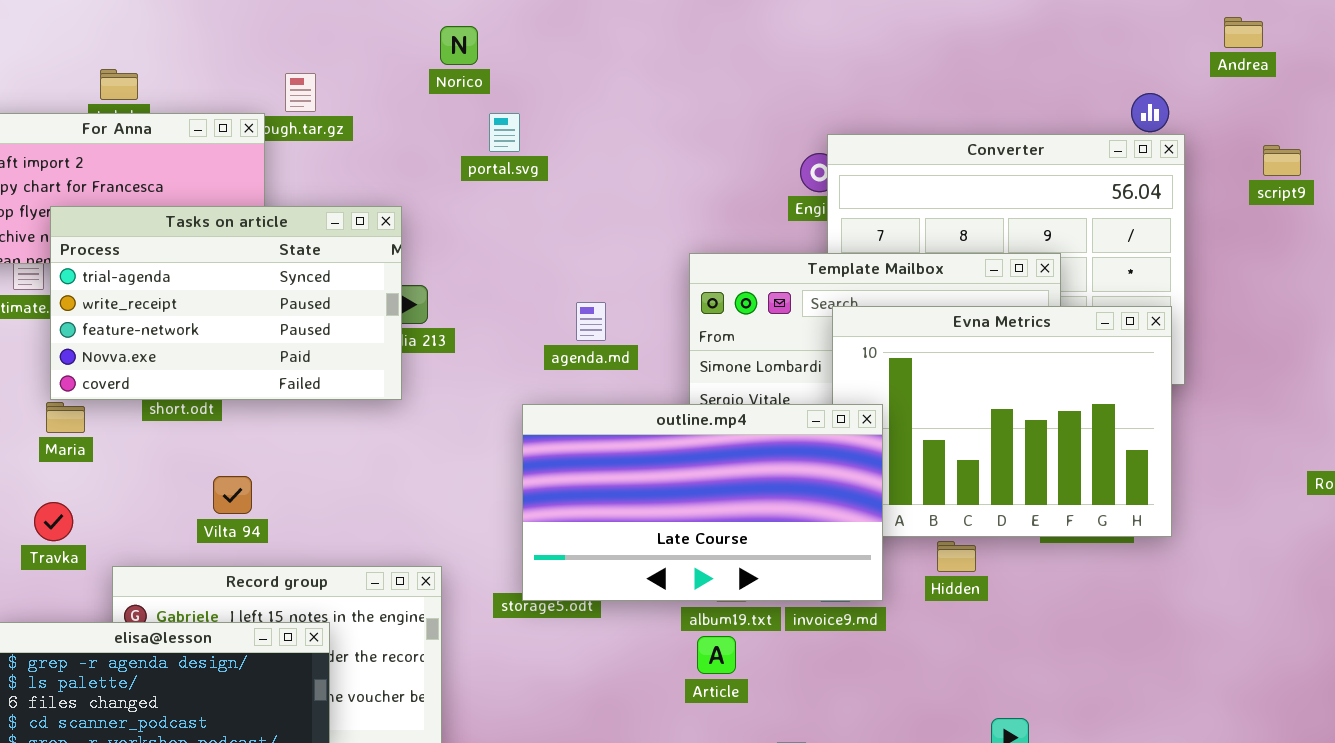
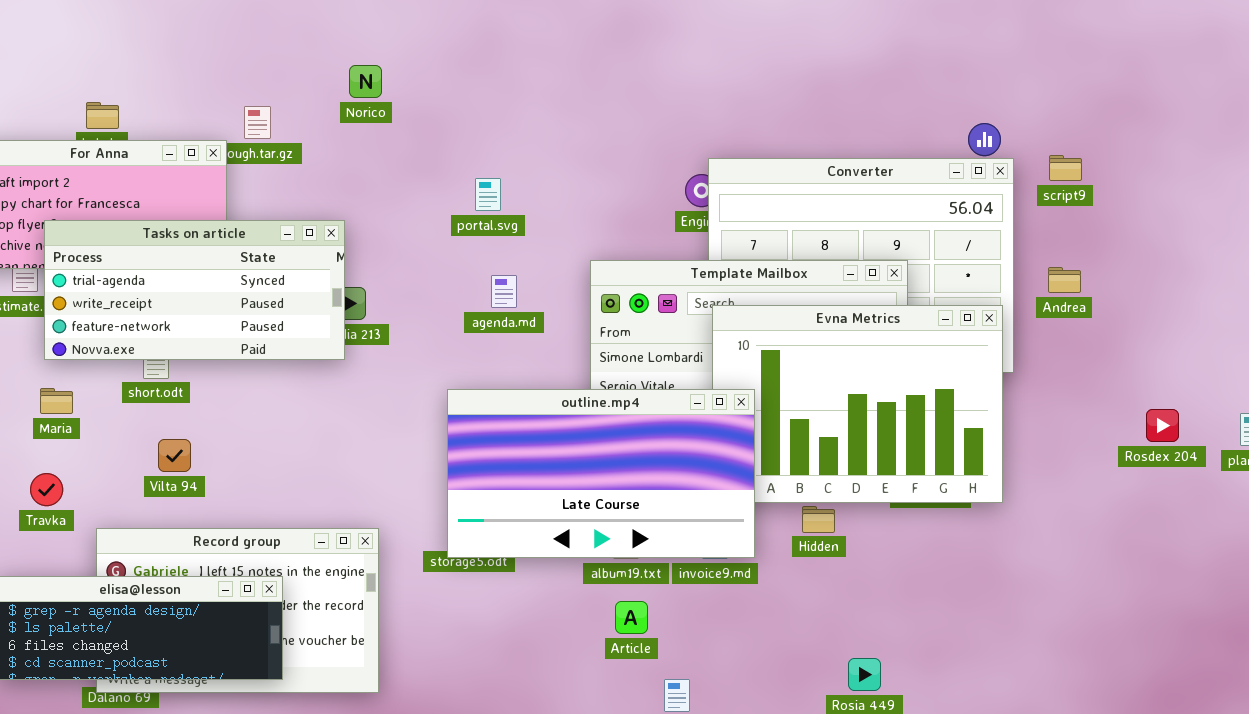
Andrea: [1224,17,1263,48] -> [1048,267,1081,293], moved
Norico: [440,26,478,65] -> [349,65,382,98], moved
portal.svg: [489,113,520,152] -> [475,178,501,211], moved
script9: [1263,145,1301,176] -> [1049,155,1082,181], moved
Tasks on article: [50,206,402,400] -> [44,220,345,360], resized
agenda.md: [576,302,606,341] -> [491,275,517,308], moved
Vilta 94: [213,476,252,514] -> [158,439,191,472], moved
Article: [697,636,736,674] -> [615,601,648,634], moved

